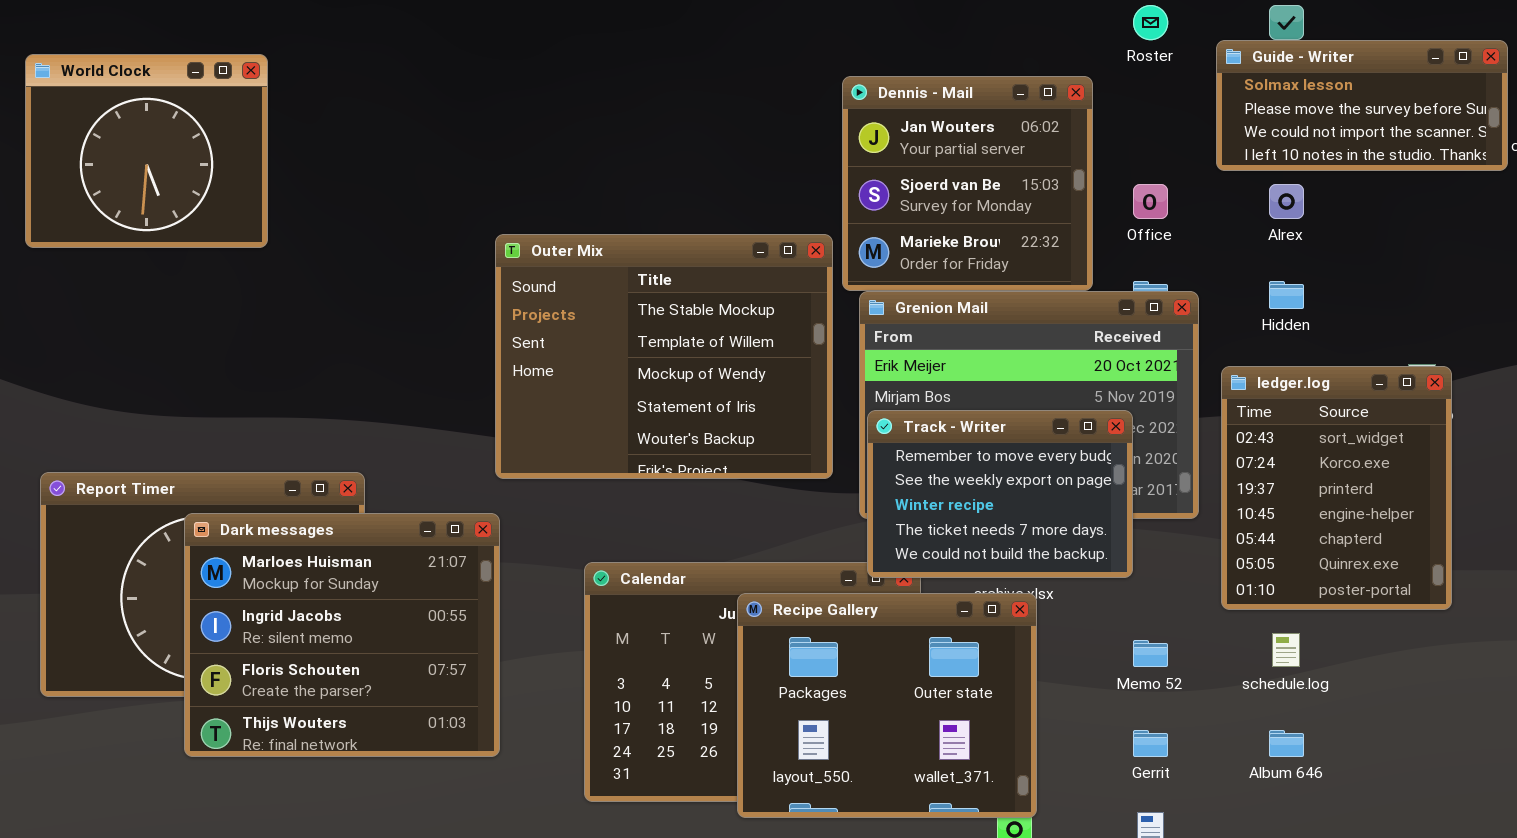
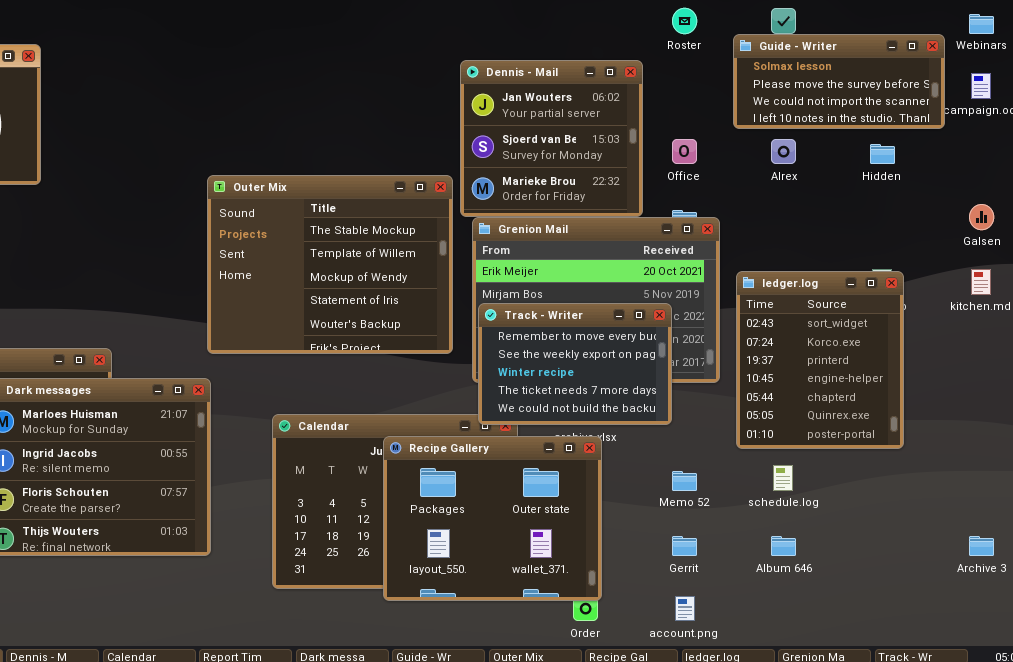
Hidden: [1269,281,1304,309] -> [870,144,895,164], moved

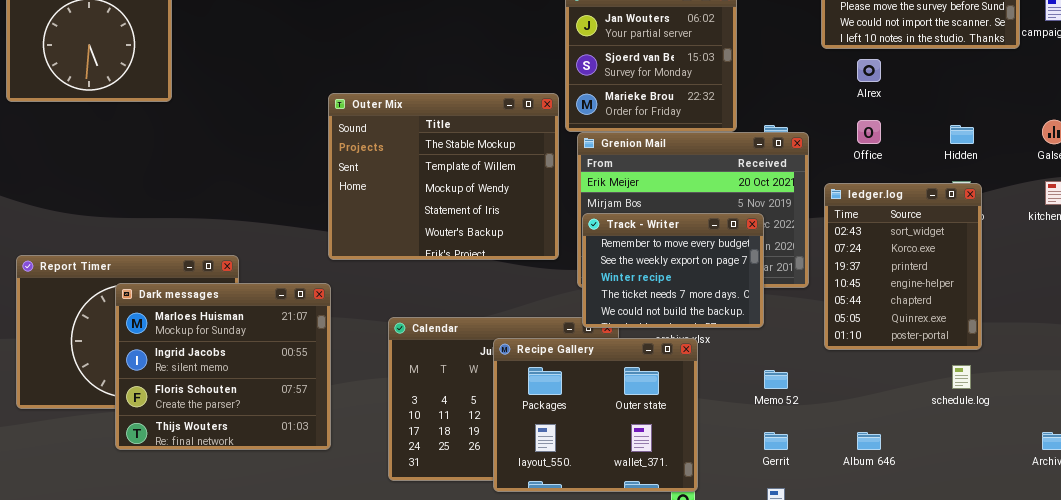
Office: [672,139,697,164] -> [857,120,881,144], moved
Hidden: [870,144,895,164] -> [950,125,974,144], moved
schedule.log: [773,465,793,491] -> [952,365,971,389], moved

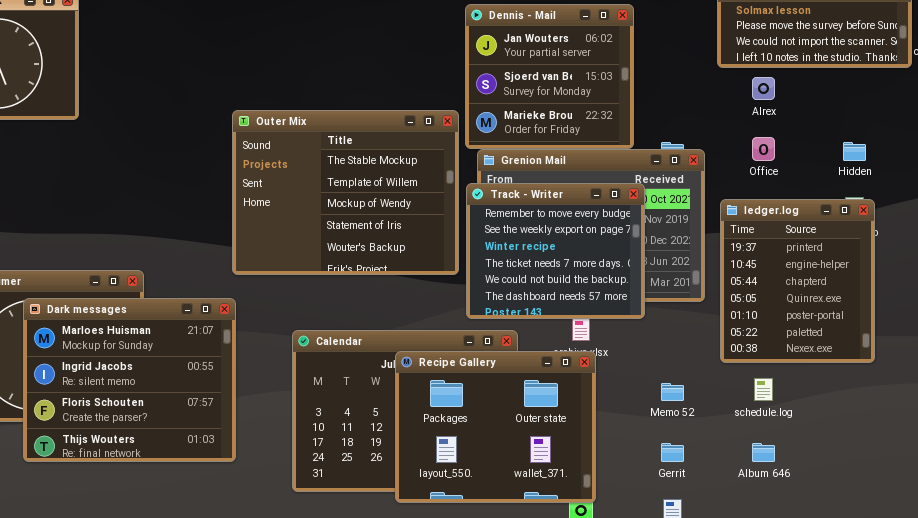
ledger.log: [824,183,982,350] -> [720,199,875,363], scrolled down 2 rows
Track - Writer: [582,213,764,328] -> [466,183,645,319], moved, resized
schedule.log: [952,365,971,389] -> [754,378,773,401], moved

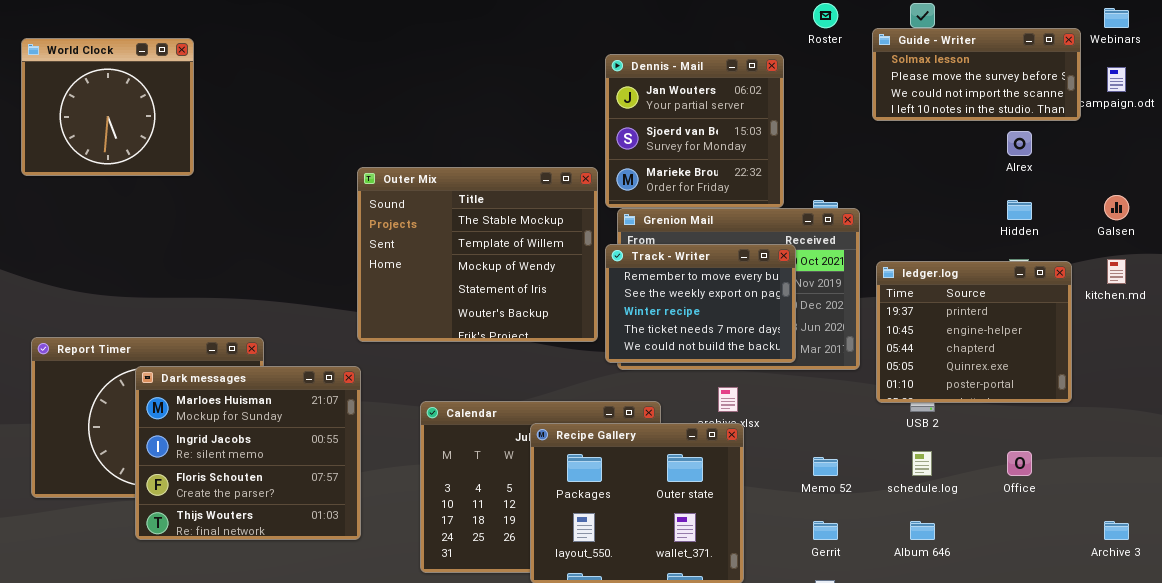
Alrex: [752,77,775,100] -> [1007,131,1032,156], moved
Office: [752,137,775,161] -> [1007,451,1032,476], moved
Track - Writer: [466,183,645,319] -> [605,244,796,363], resized
ledger.log: [720,199,875,363] -> [876,261,1072,403], resized

